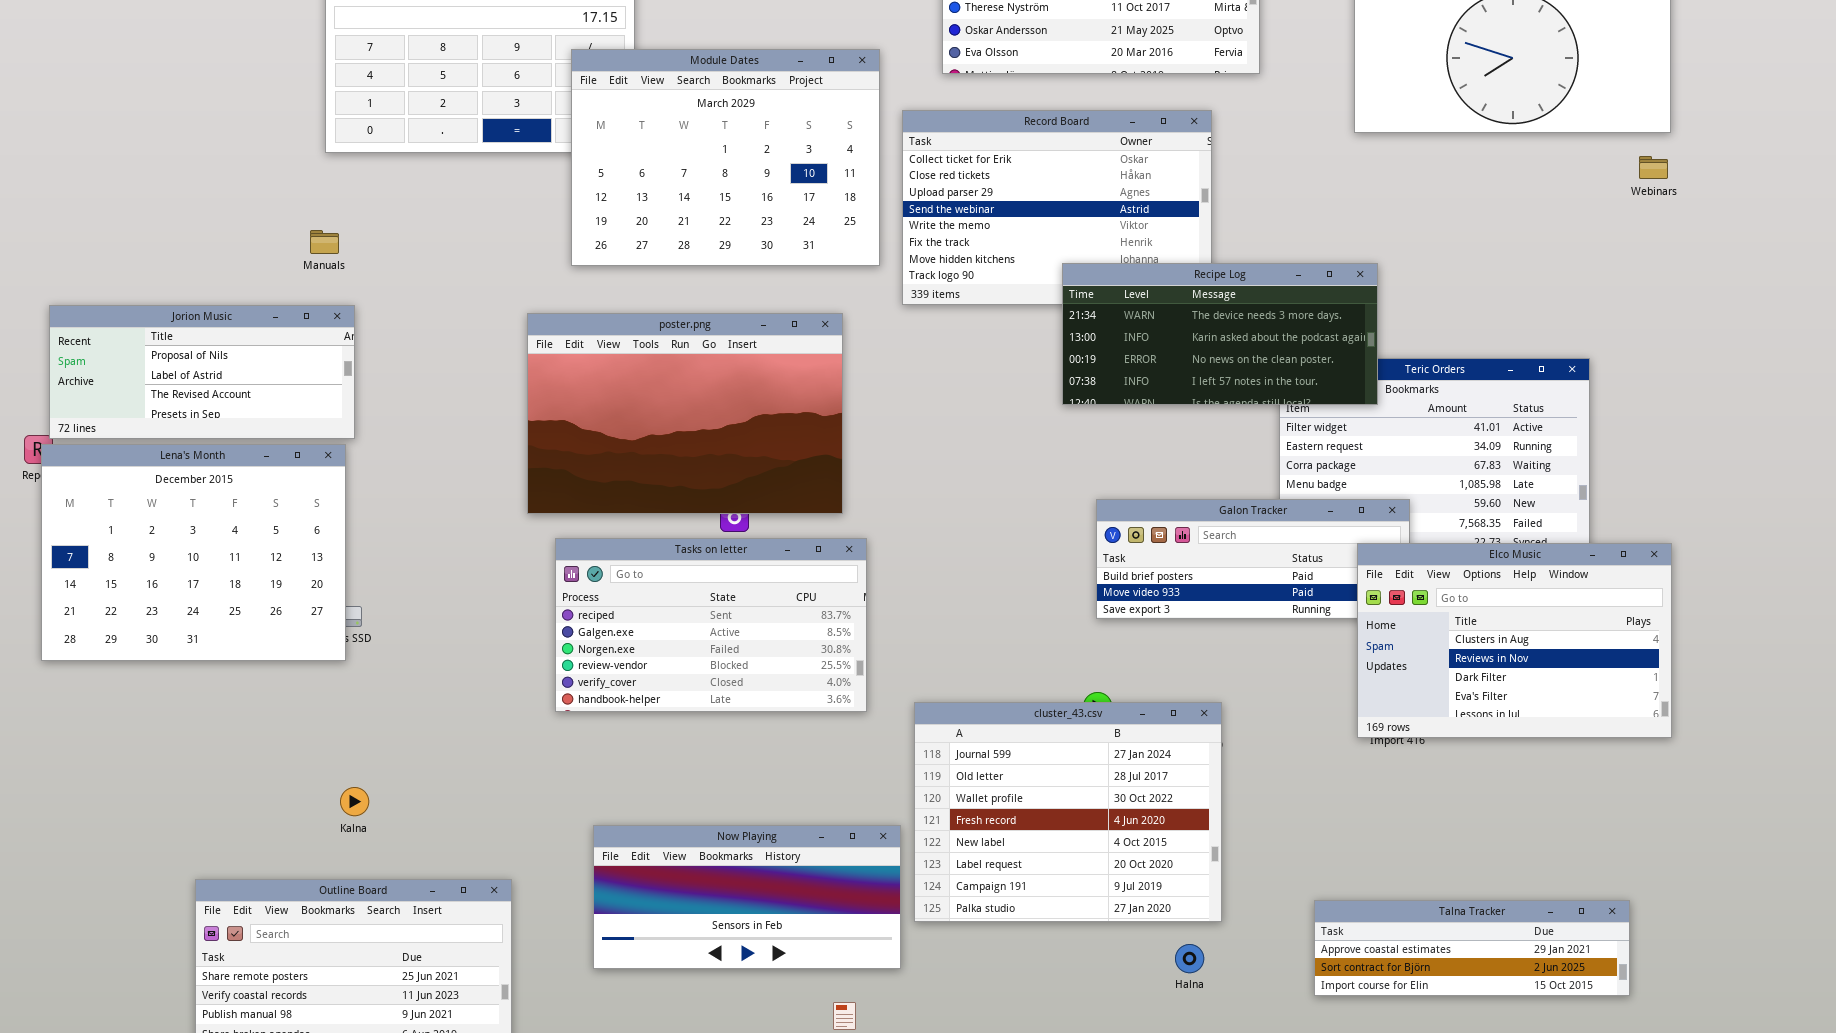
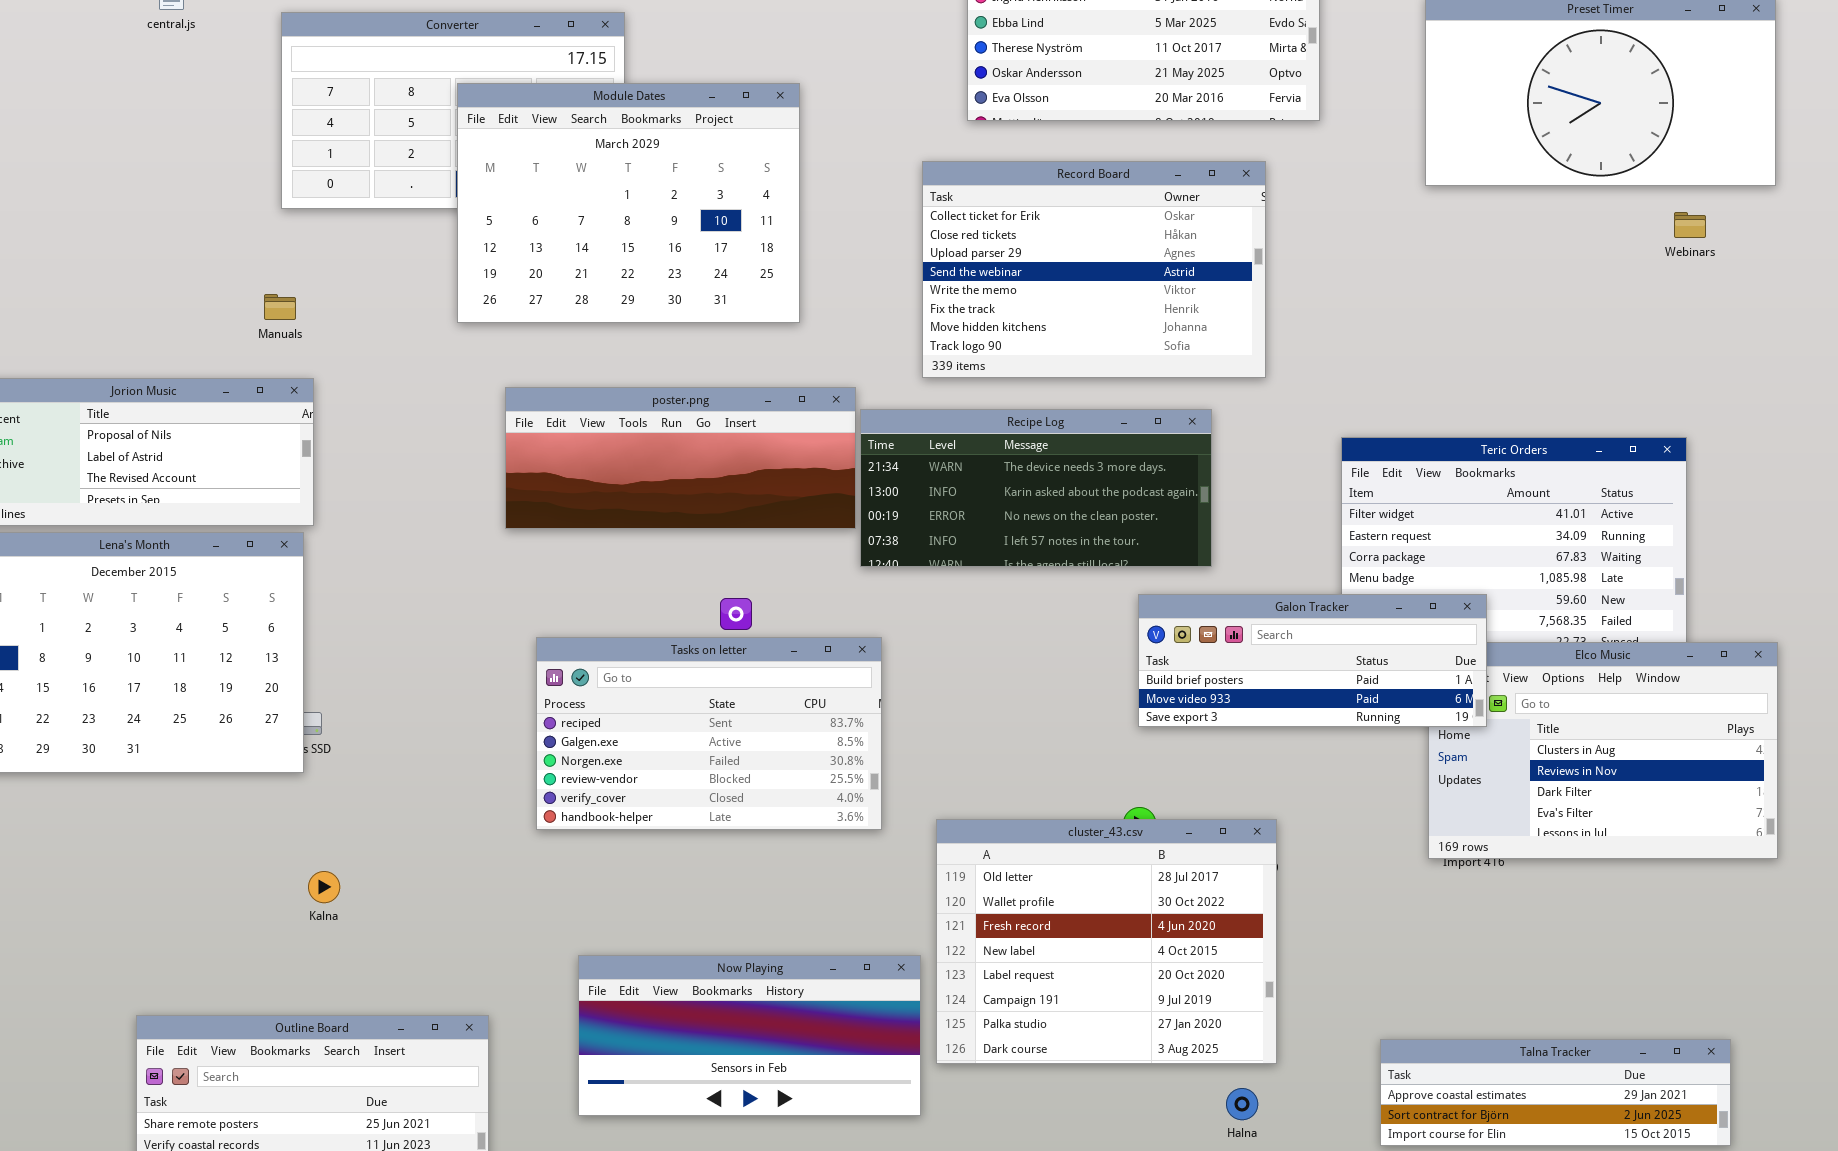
Module Dates: [571,49,880,266] -> [457,83,800,323], moved
Webinars: [1639,156,1668,179] -> [1674,212,1706,238], moved
Recipe Log: [1062,263,1378,405] -> [860,409,1212,567], moved
poster.png: [527,313,843,514] -> [505,387,856,529], resized
Galon Tracker: [1096,499,1410,619] -> [1138,594,1487,727], raised
cluster_43.csv: [914,702,1222,922] -> [936,819,1277,1064], scrolled down 1 row
Kalna: [340,787,369,816] -> [308,871,340,903], moved

